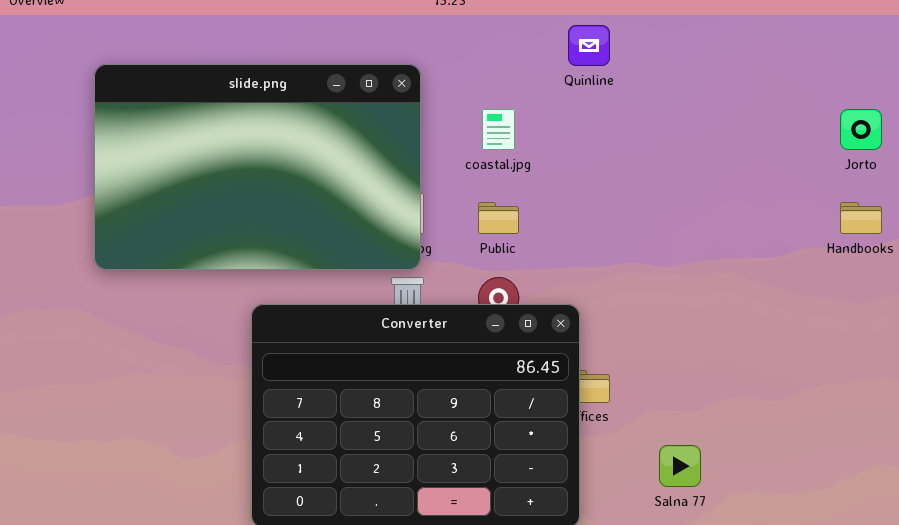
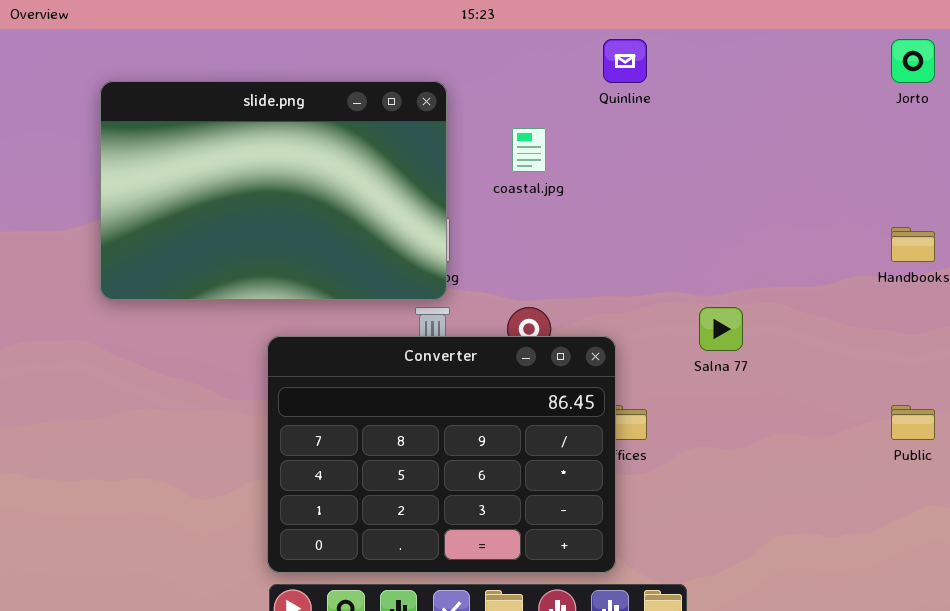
Jorto: [840,109,882,150] -> [891,39,935,83], moved
Public: [478,202,519,234] -> [891,405,935,440], moved
Salna 77: [659,445,701,487] -> [699,307,743,351], moved

